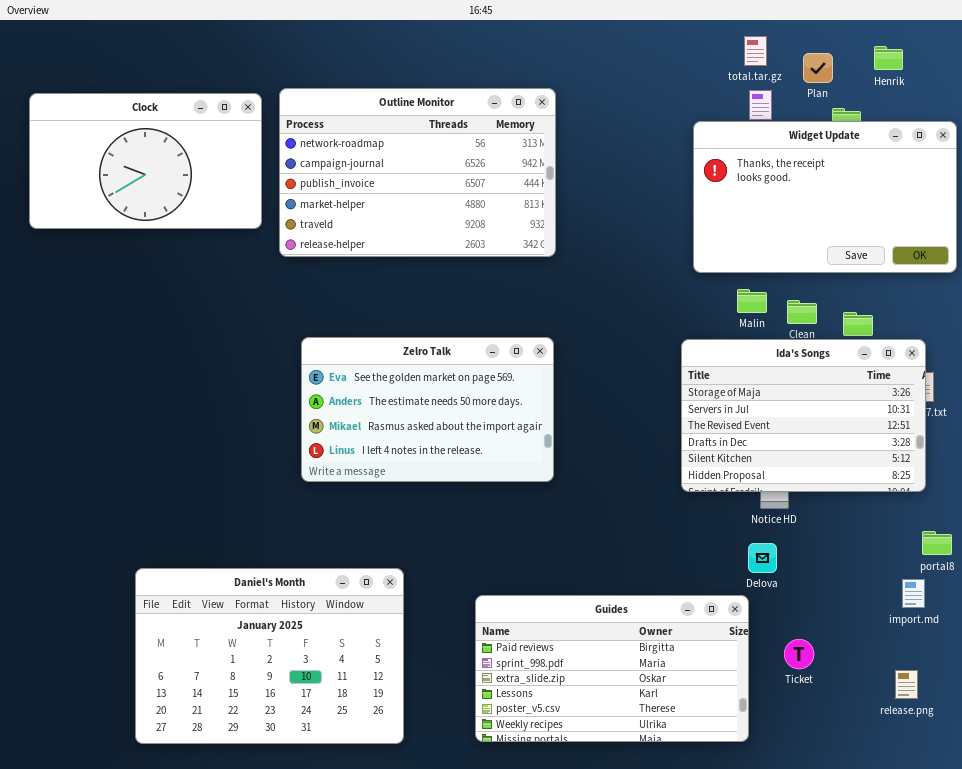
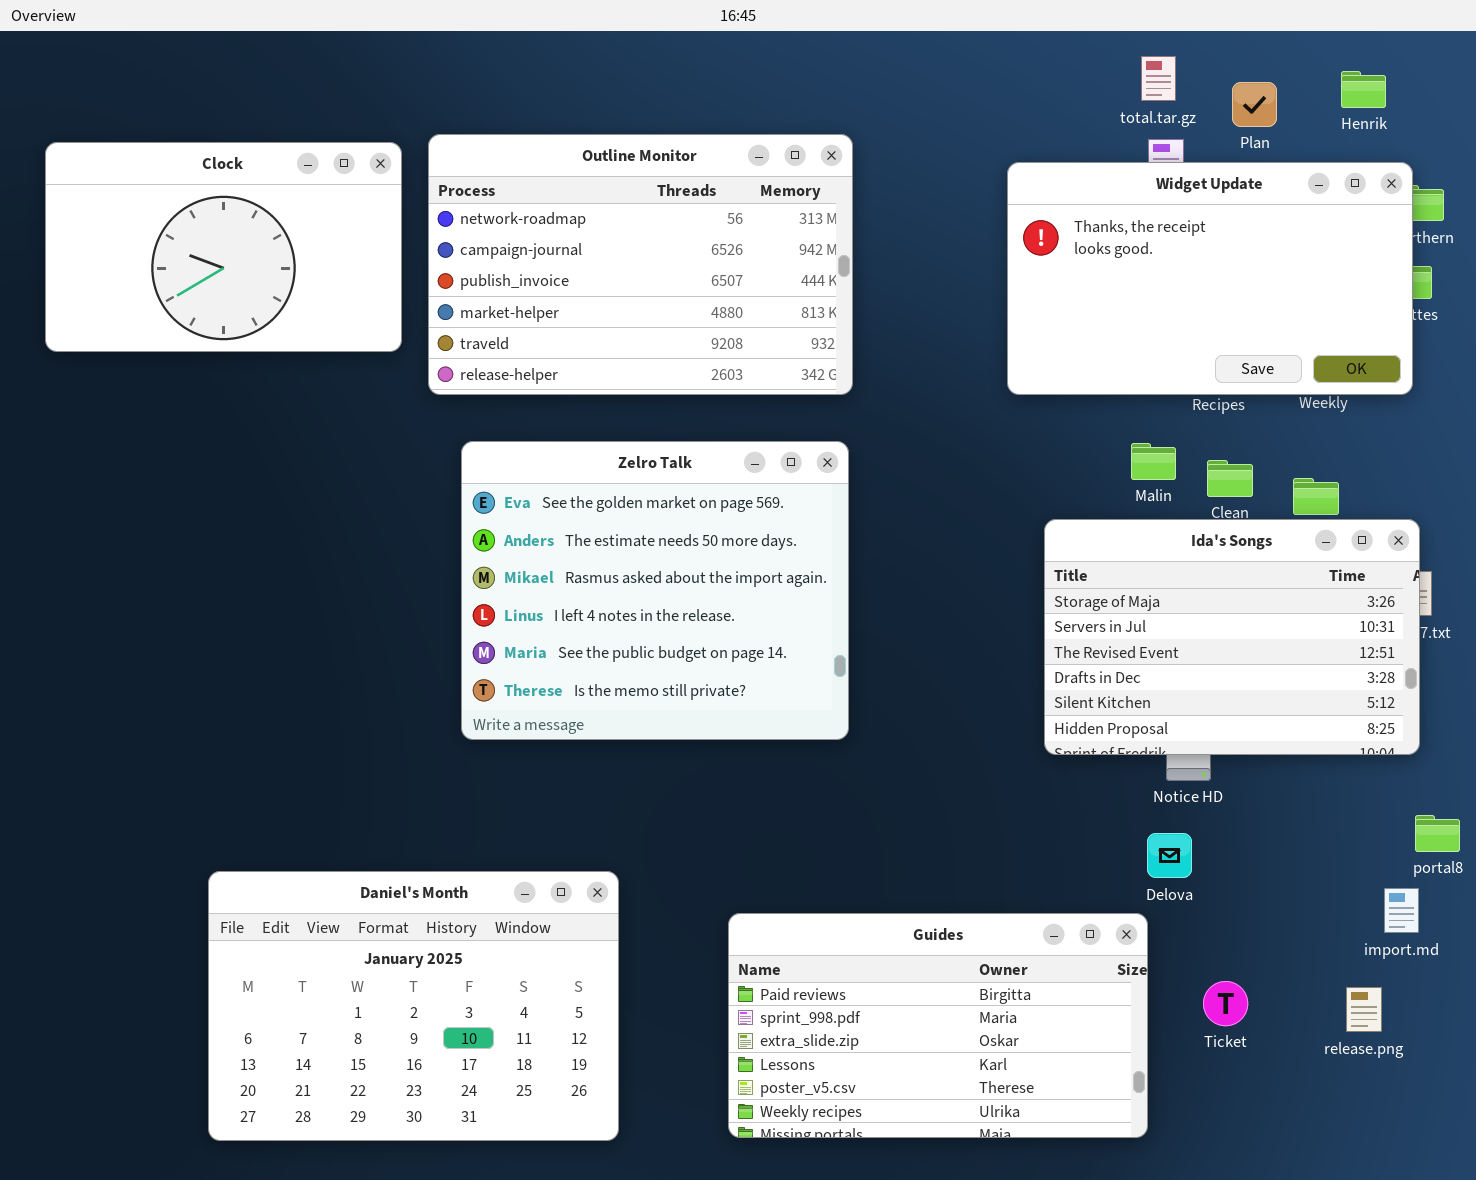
Widget Update: [693,121,957,273] -> [1007,162,1413,395], moved
Zelro Talk: [301,337,554,482] -> [461,441,849,740], resized
release.png: [895,670,918,699] -> [1346,987,1382,1032], moved

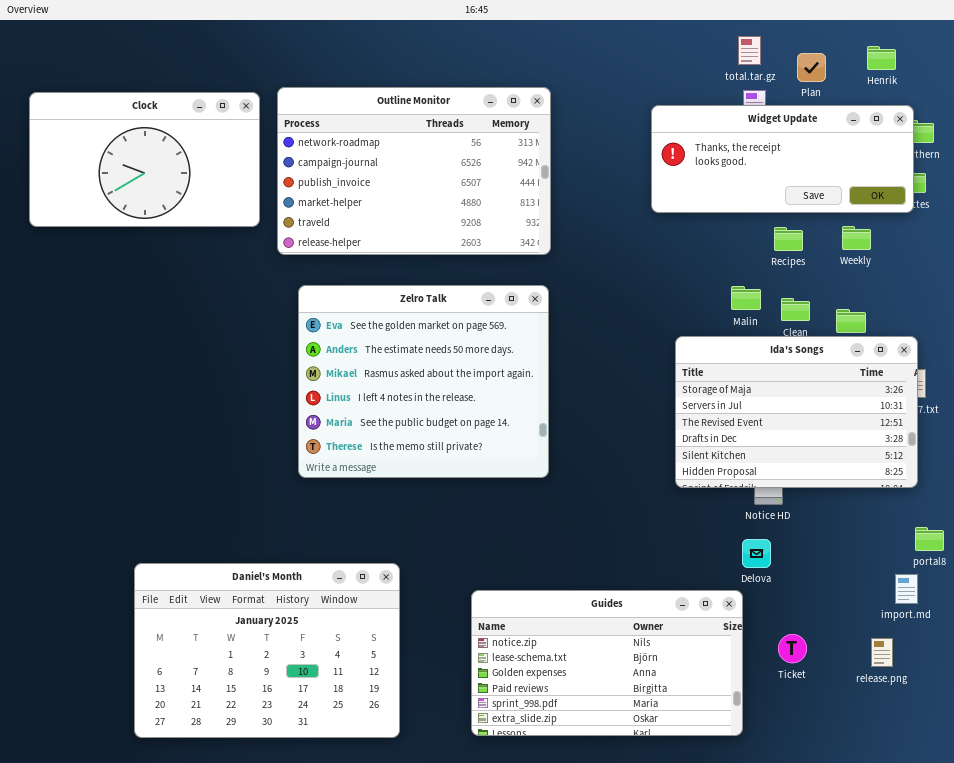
Widget Update: [1007,162,1413,395] -> [651,105,914,213], resized
Guides: [728,913,1148,1138] -> [471,590,743,736], scrolled up 3 rows

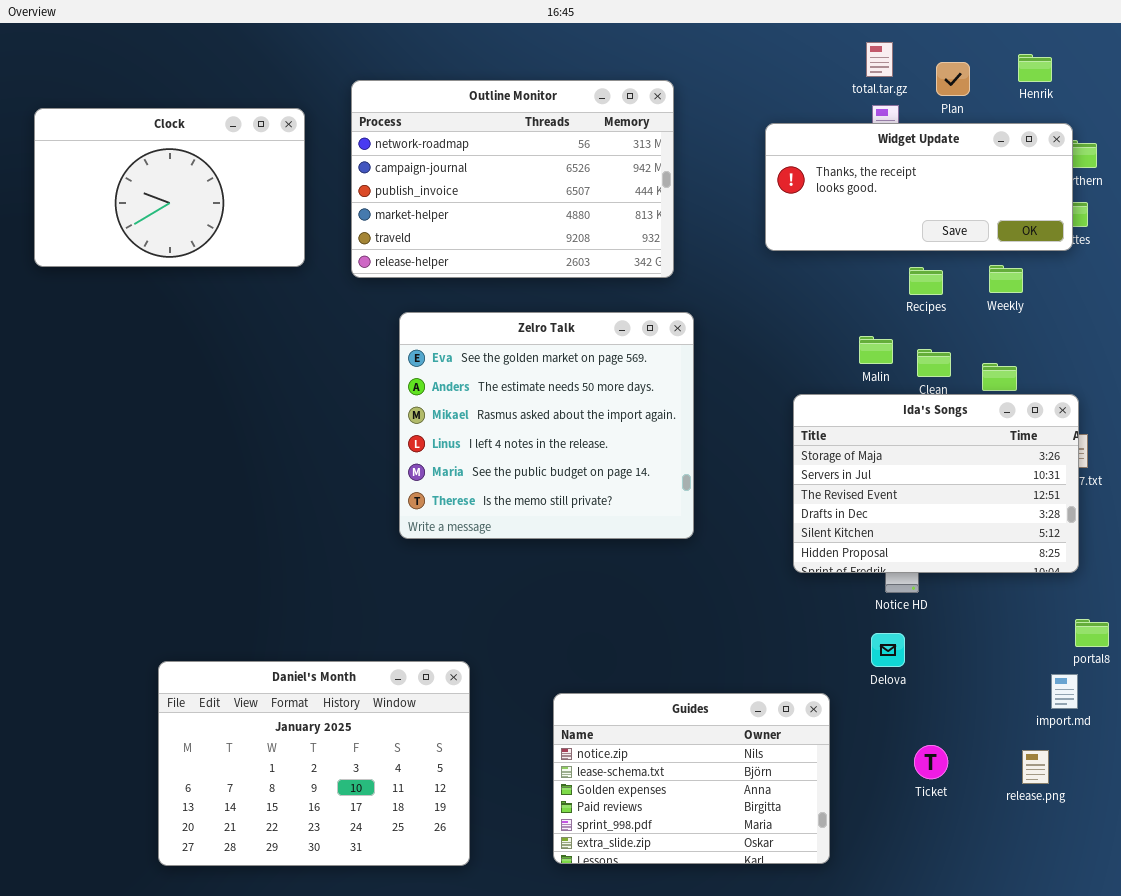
Outline Monitor: [277,87,551,255] -> [351,80,674,278], moved
Zelro Talk: [298,285,549,478] -> [399,312,694,539], moved
Guides: [471,590,743,736] -> [553,693,830,864], resized

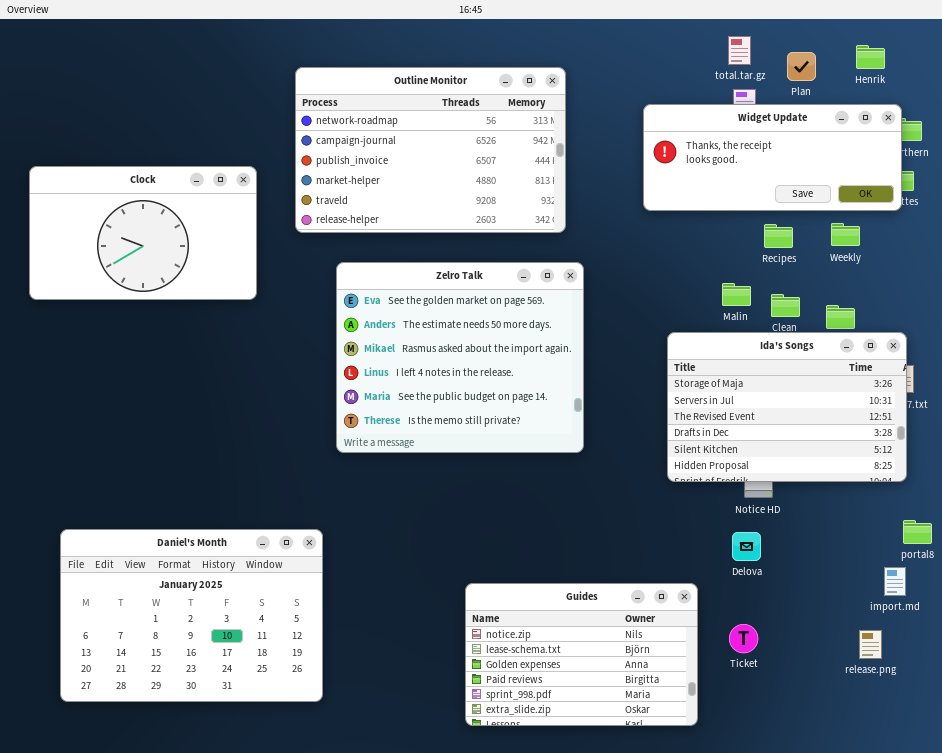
Clock: [34,108,305,267] -> [29,166,257,300], moved
Daniel's Month: [158,661,470,866] -> [60,529,323,702], moved
Ticket: [914,745,948,779] -> [729,624,758,653], moved

